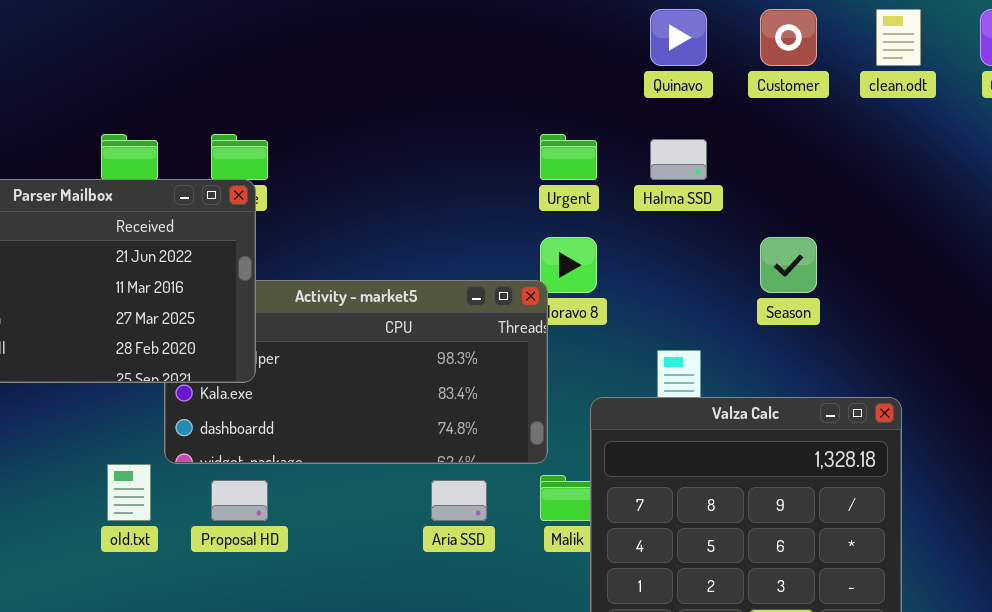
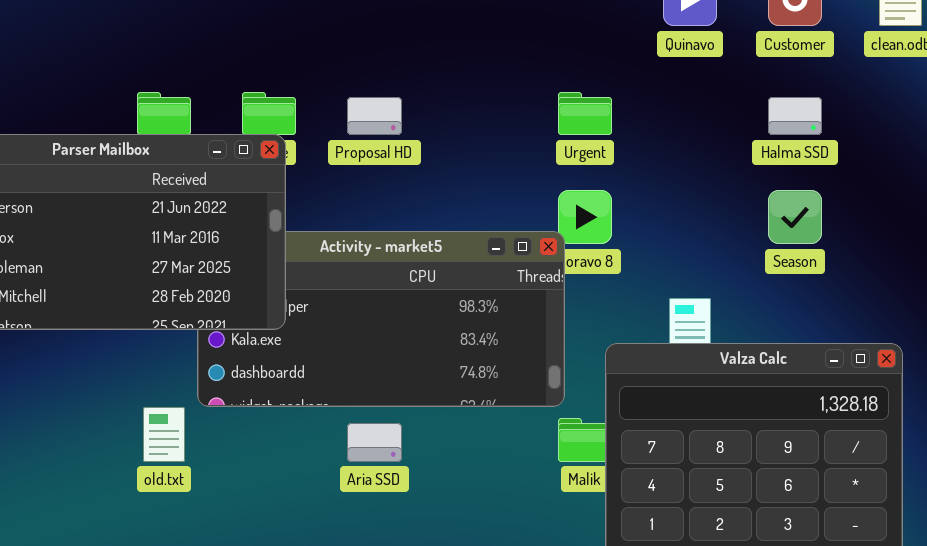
Halma SSD: [650,139,707,180] -> [768,97,822,135], moved
Proposal HD: [211,480,268,521] -> [347,97,402,135], moved
Aria SSD: [431,480,487,521] -> [347,423,402,462], moved

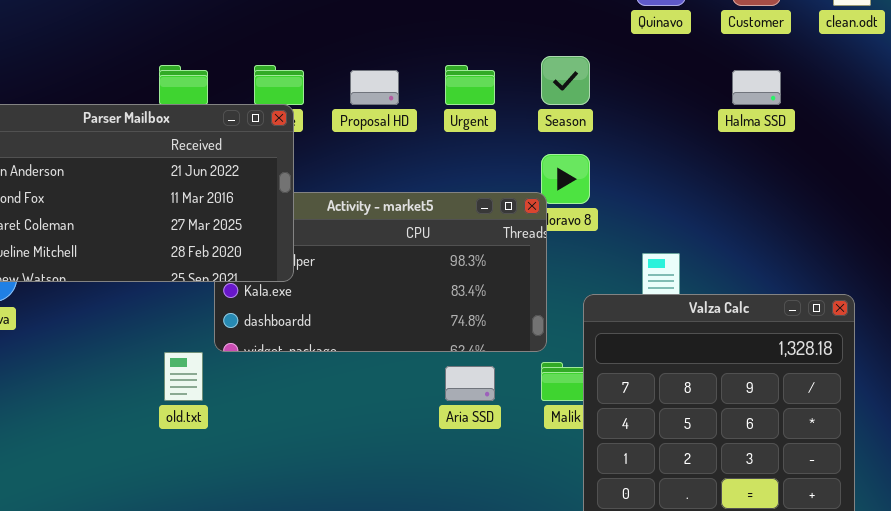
Urgent: [558,92,612,135] -> [445,65,495,105], moved
Season: [768,190,822,244] -> [541,56,590,105], moved
Aria SSD: [347,423,402,462] -> [445,366,495,401], moved

